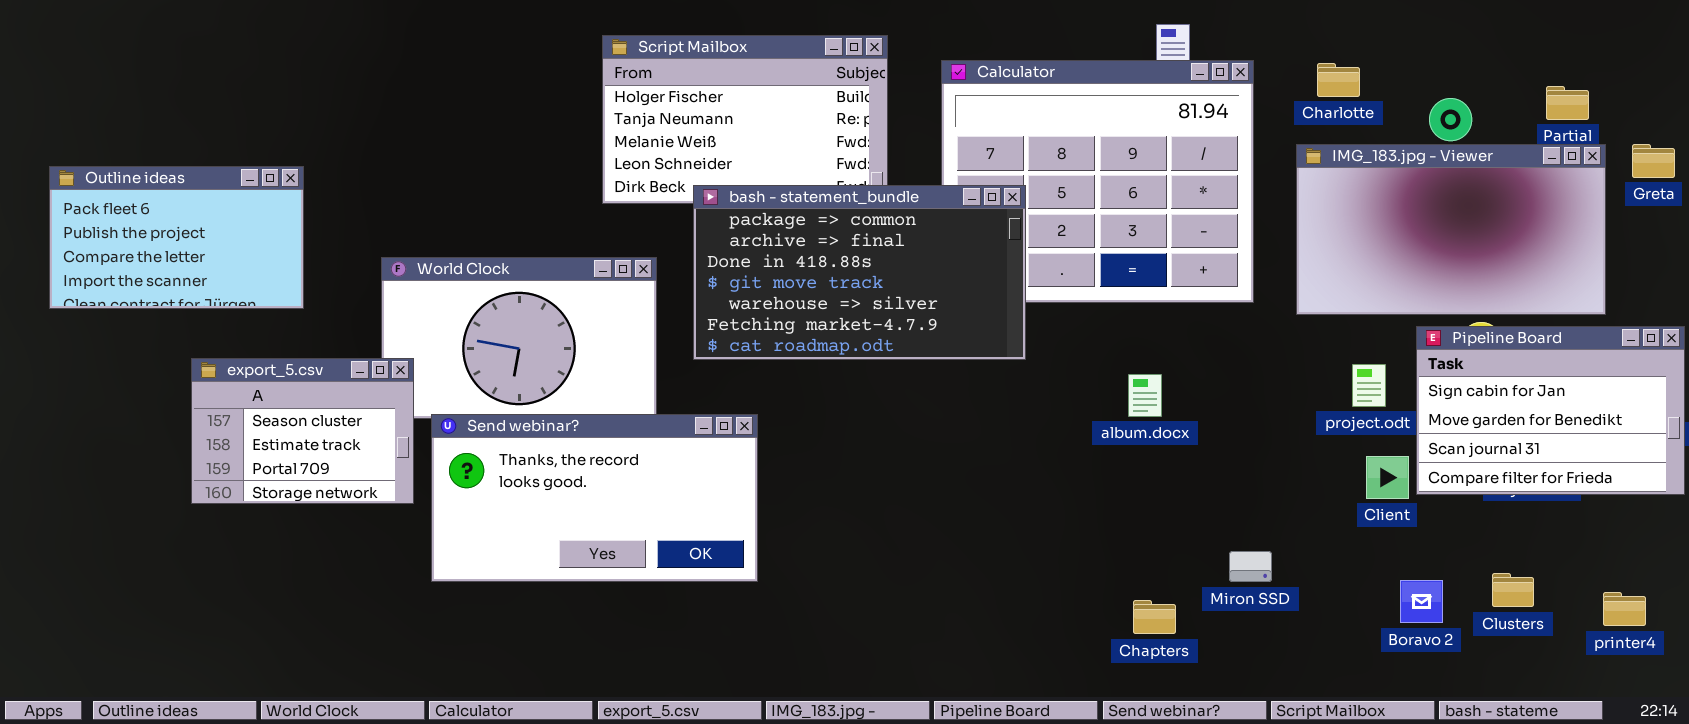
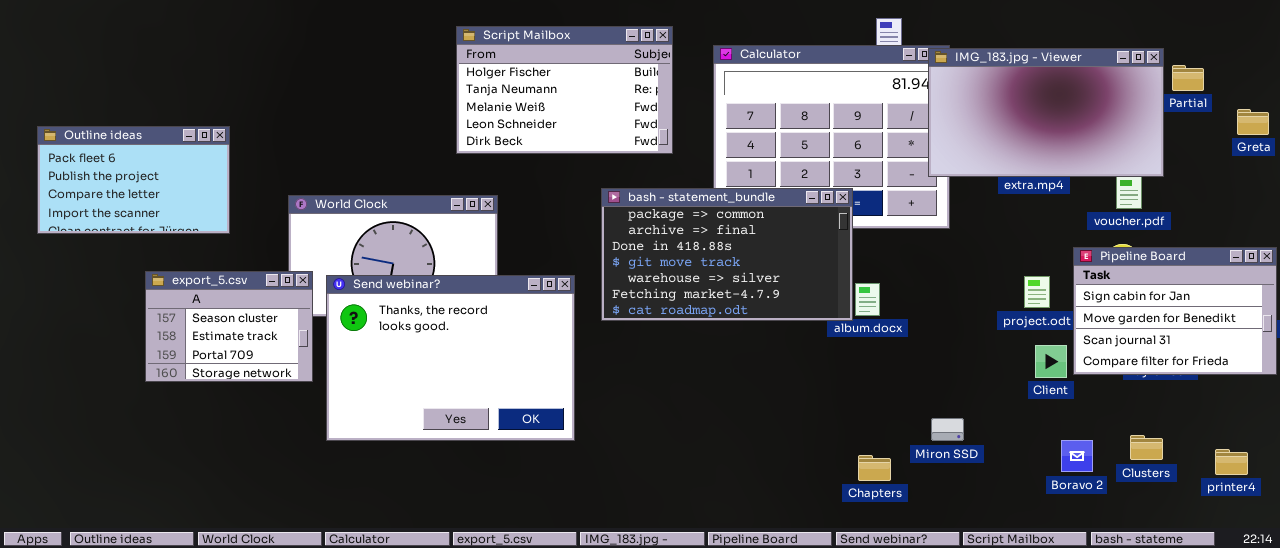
IMG_183.jpg - Viewer: [1296,144,1606,315] -> [928,48,1164,177], moved
bash - statement_bundle: [693,185,1026,360] -> [601,188,853,321], moved
Send webinar?: [431,414,758,582] -> [326,275,575,441], resized

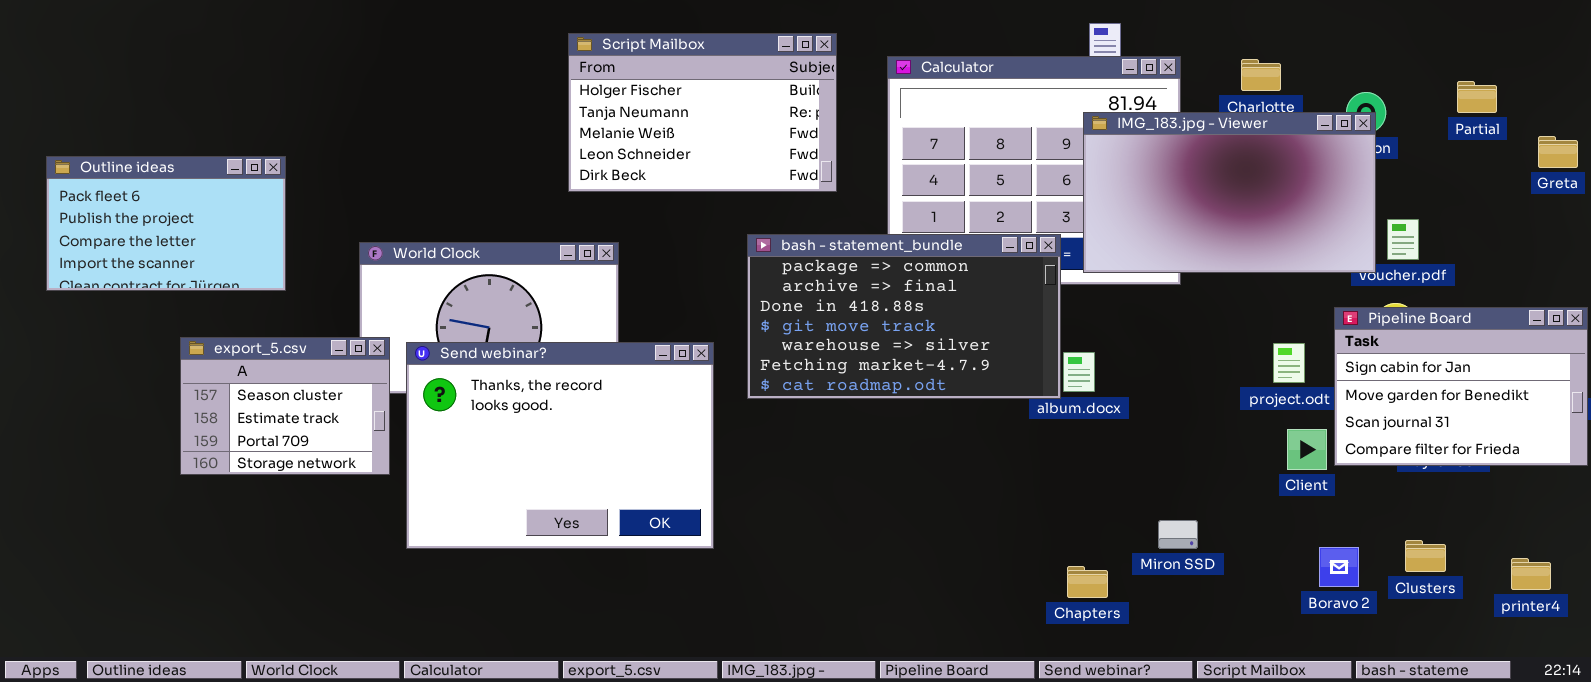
IMG_183.jpg - Viewer: [928,48,1164,177] -> [1083,112,1376,273], moved

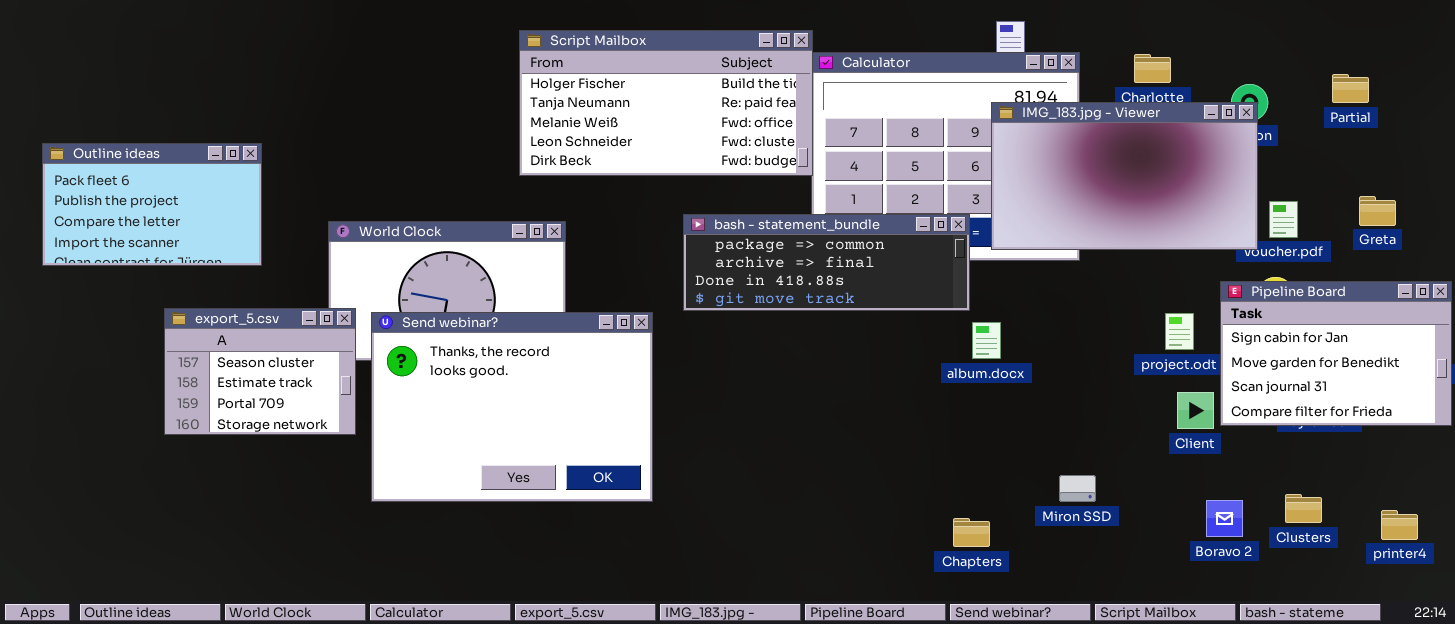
Script Mailbox: [568,33,837,192] -> [519,30,813,176], resized
Greta: [1538,136,1578,168] -> [1359,196,1396,226], moved
bash - statement_bundle: [747,234,1061,399] -> [683,214,970,311], resized
Chapters: [1067,566,1108,598] -> [953,518,990,547], moved

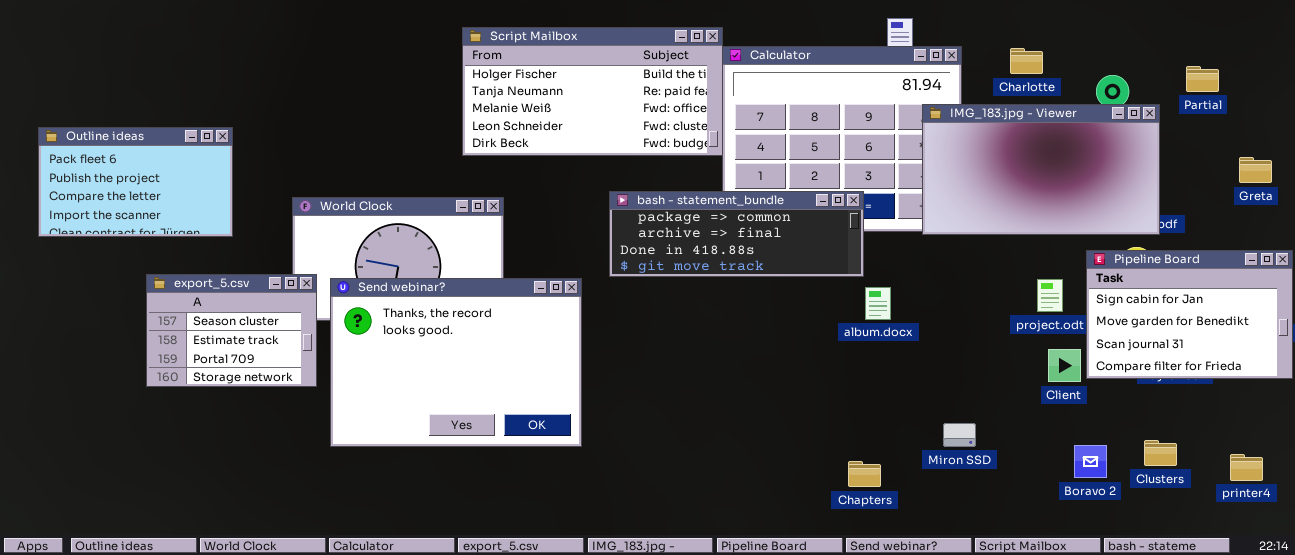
IMG_183.jpg - Viewer: [991,102,1258,250] -> [922,104,1160,235], moved
Greta: [1359,196,1396,226] -> [1239,157,1272,183], moved

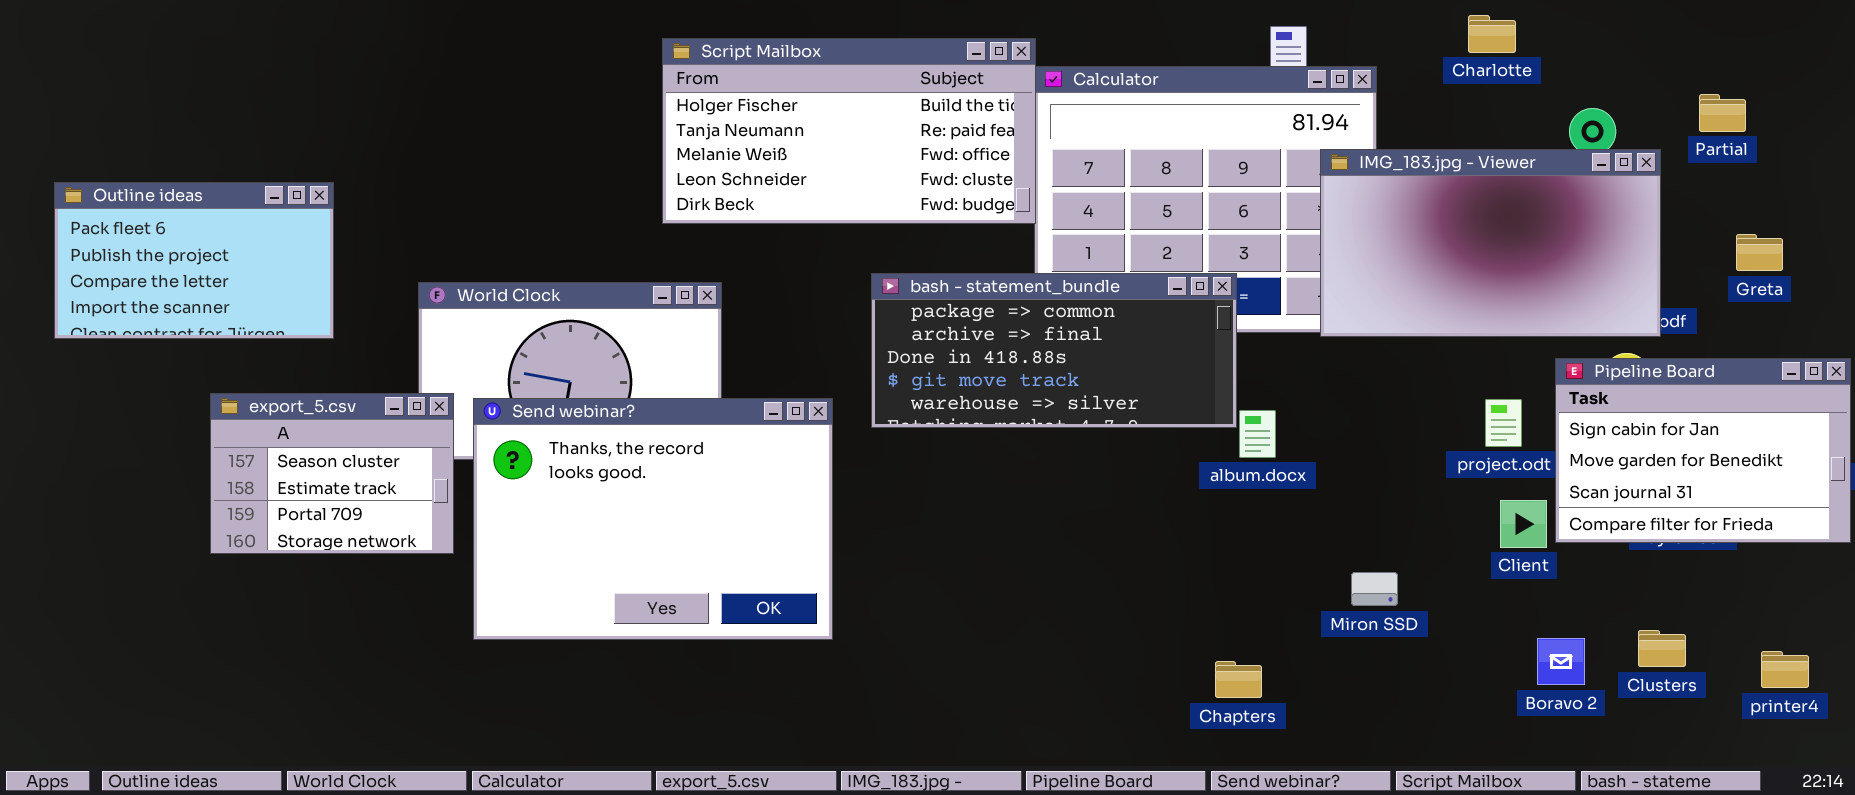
Charlotte: [1010,48,1043,74] -> [1468,15,1516,53], moved
Greta: [1239,157,1272,183] -> [1736,234,1783,271], moved
bash - statement_bundle: [609,191,864,277] -> [871,273,1237,428], resized
Miron SSD: [943,423,976,447] -> [1351,572,1398,606], moved

